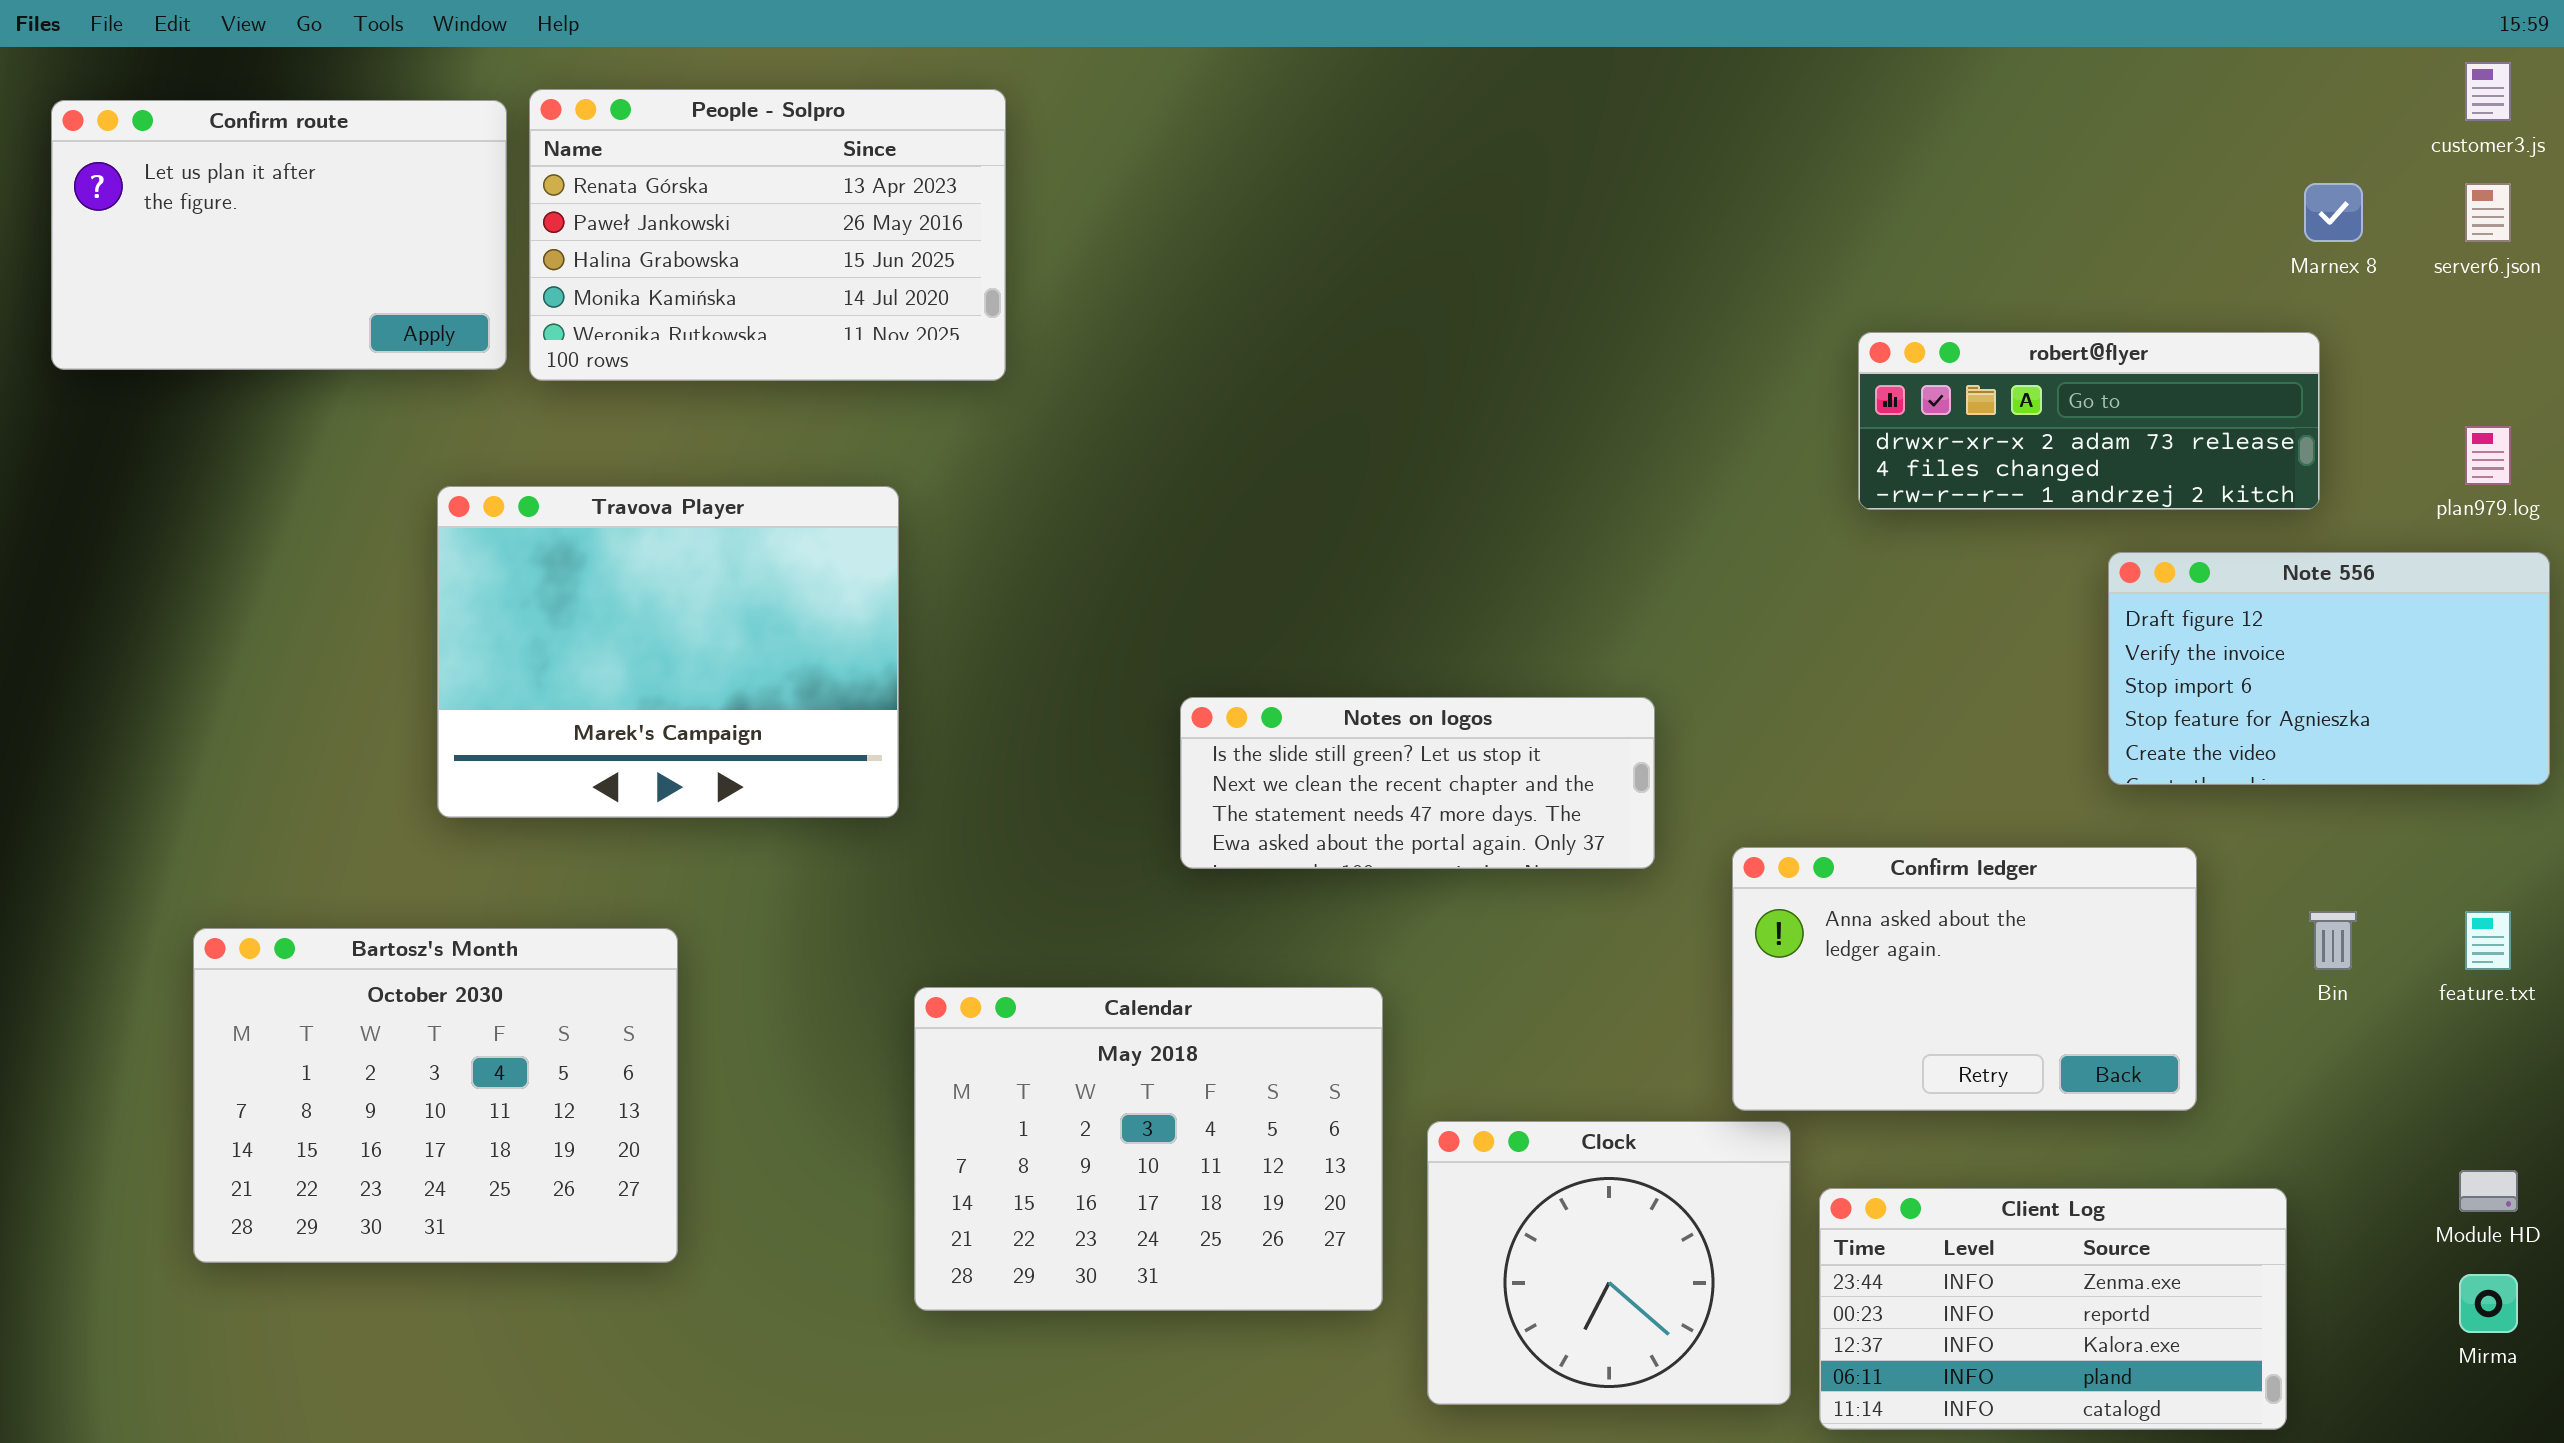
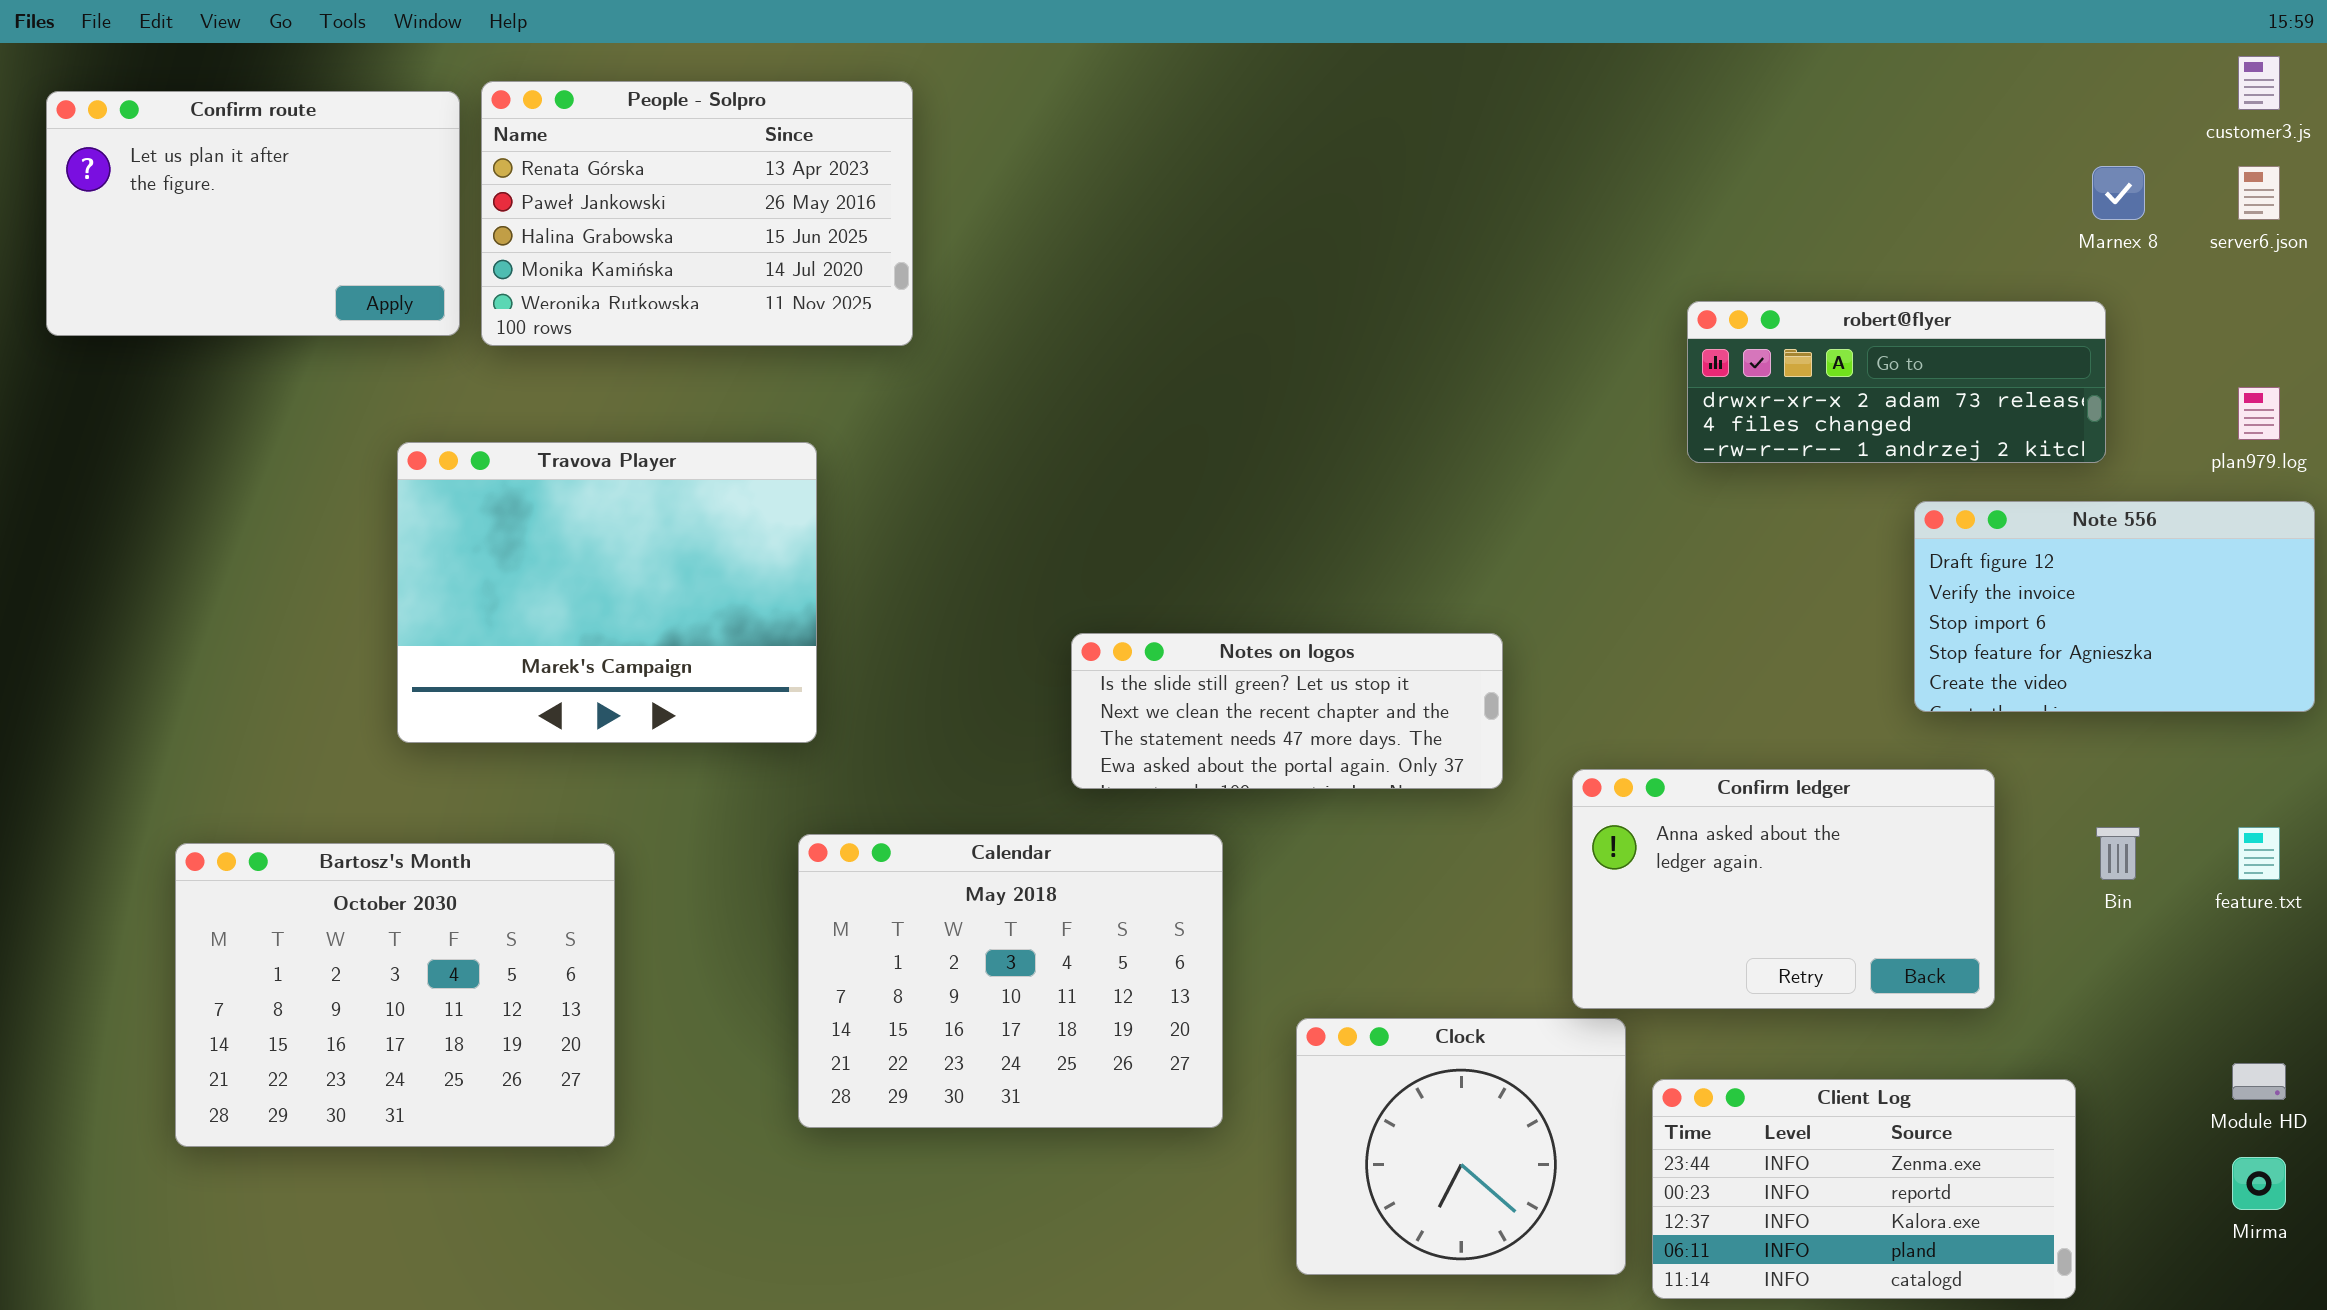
Calendar: [914,987,1383,1311] -> [798,834,1223,1128], moved

